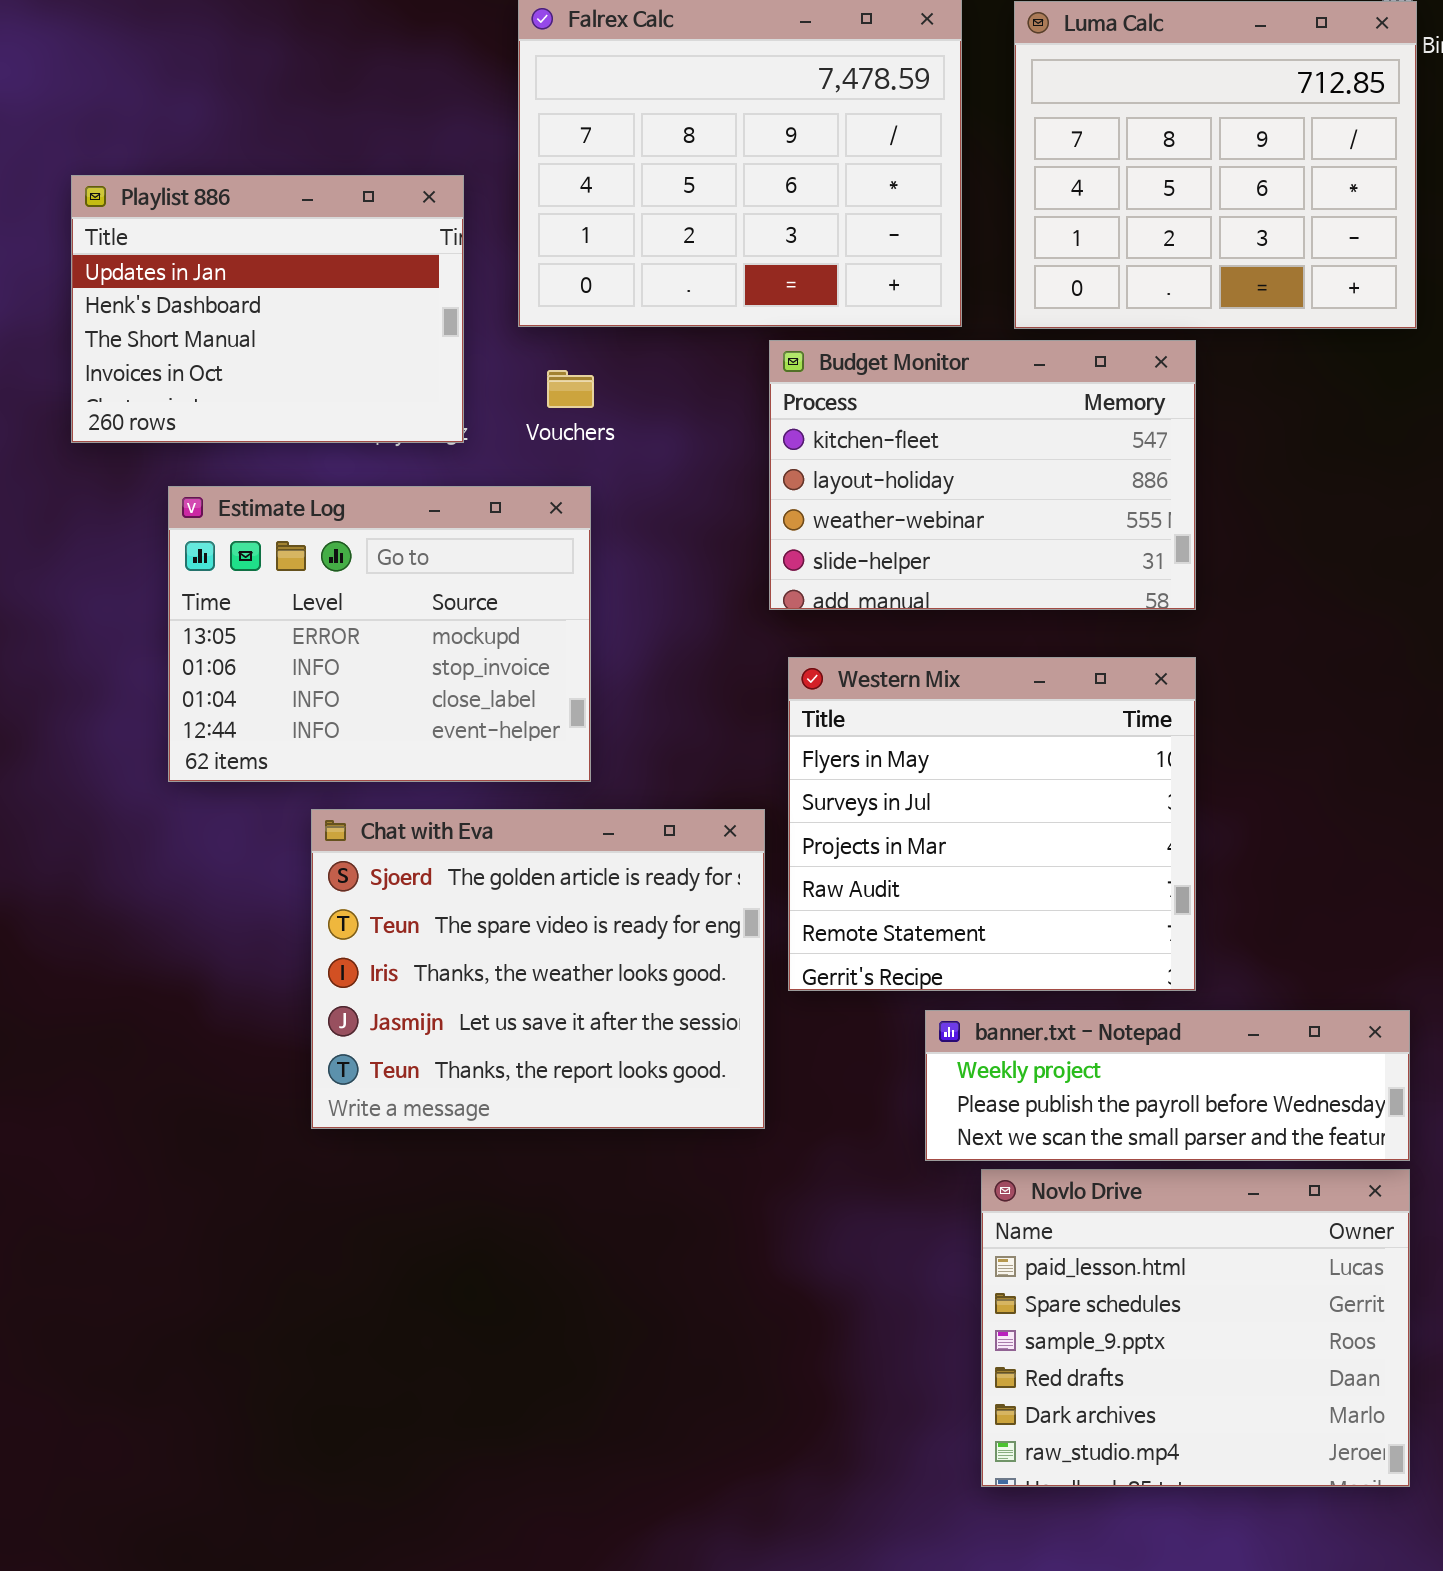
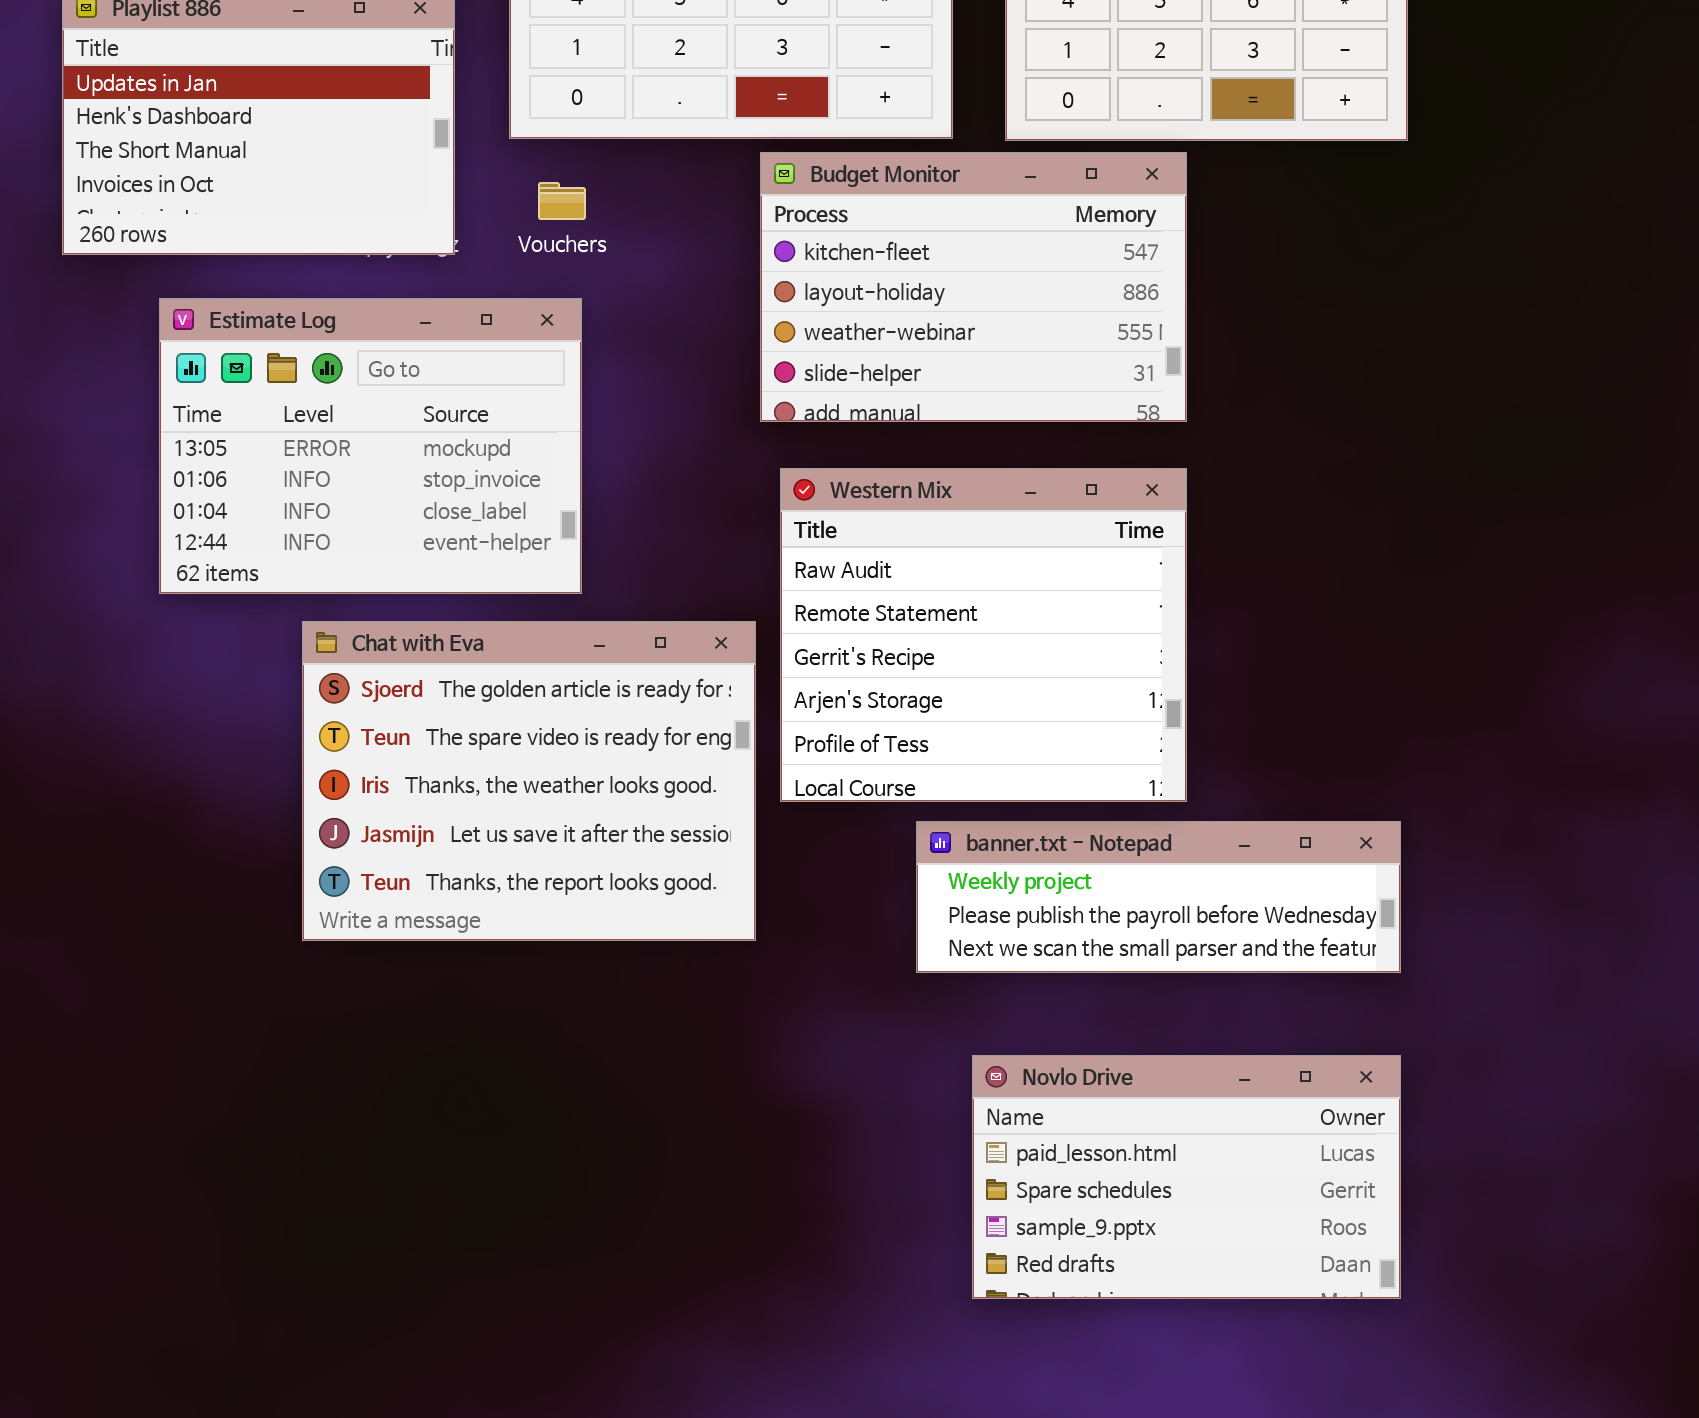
Western Mix: [788,657,1196,991] -> [780,468,1187,802], scrolled down 3 rows
Novlo Drive: [981,1169,1410,1487] -> [972,1055,1401,1299], resized

